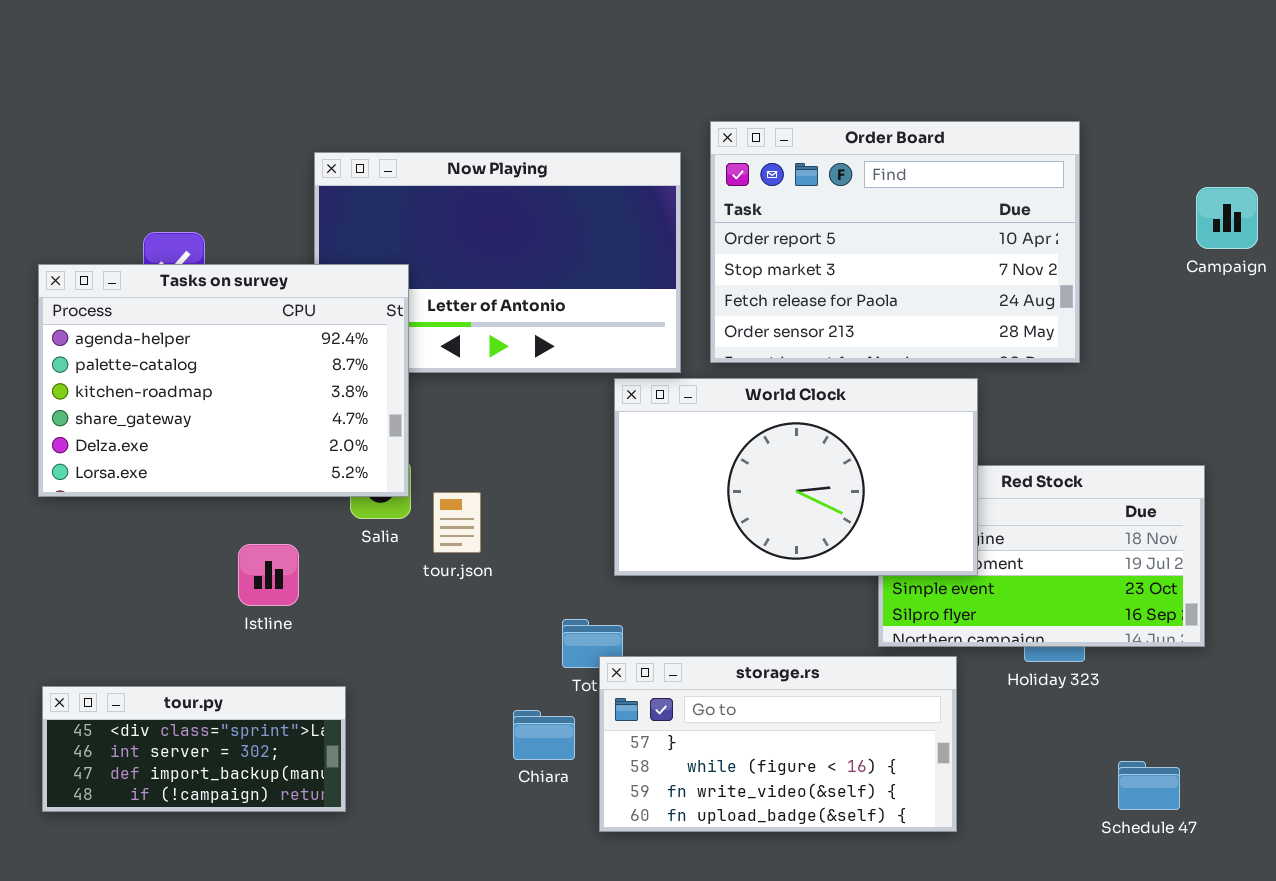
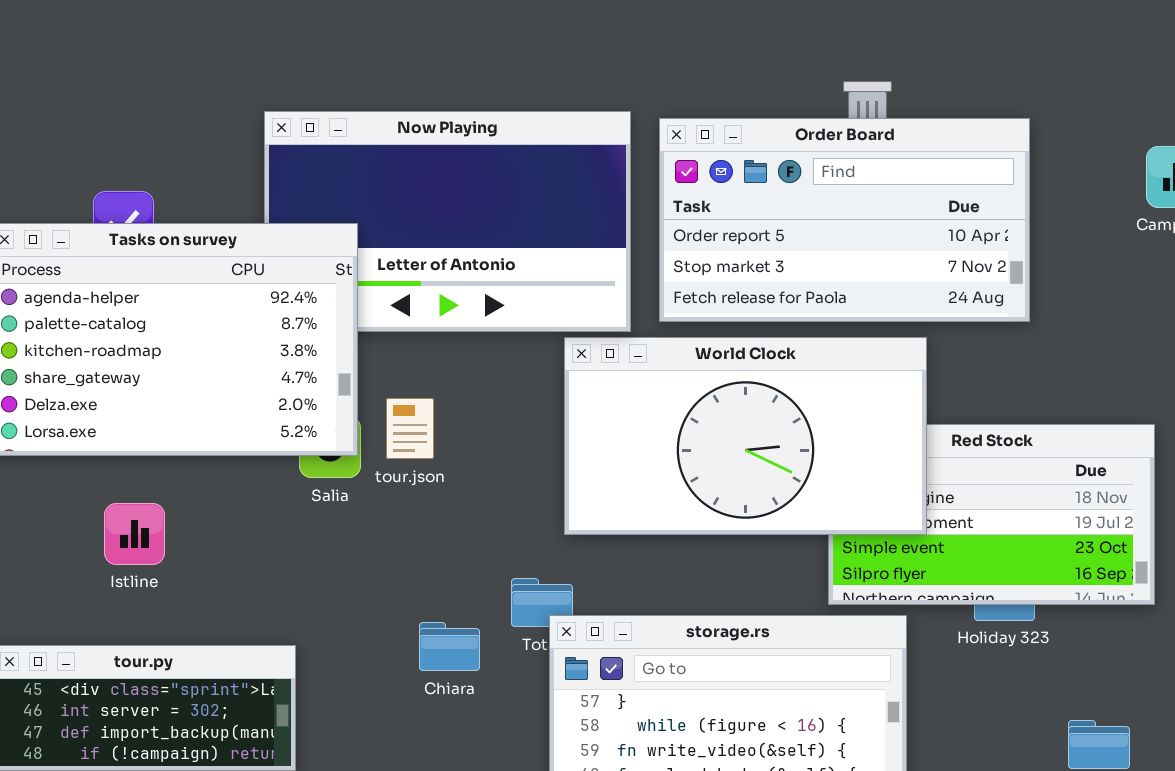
Order Board: [710,121,1080,363] -> [659,118,1030,322], resized
tour.json: [433,492,481,553] -> [386,398,434,459], moved
Istline: [238,544,299,606] -> [104,503,165,565], moved
Chiara: [513,710,575,760] -> [419,622,480,671], moved

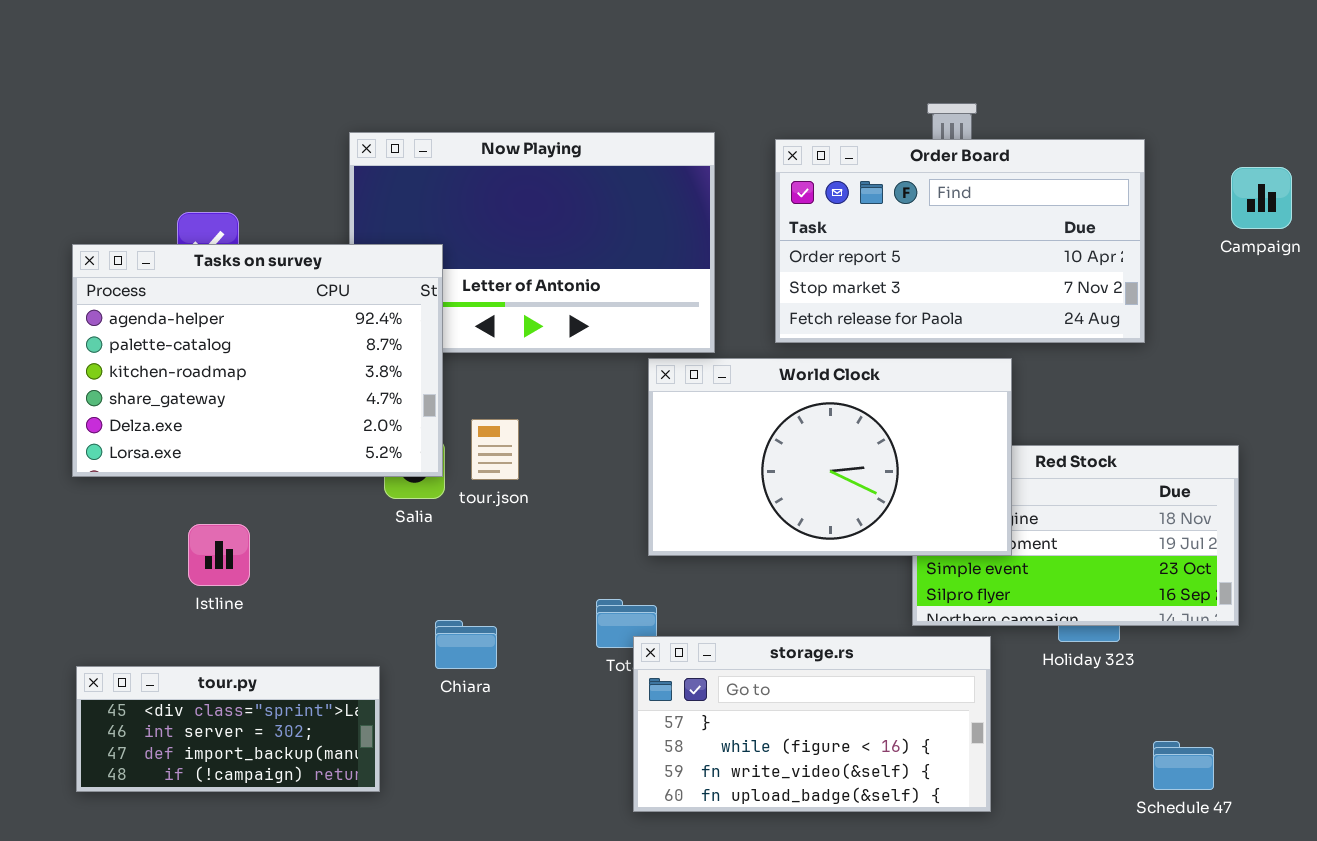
Order Board: [659,118,1030,322] -> [775,139,1145,343], moved
Chiara: [419,622,480,671] -> [435,620,497,669], moved

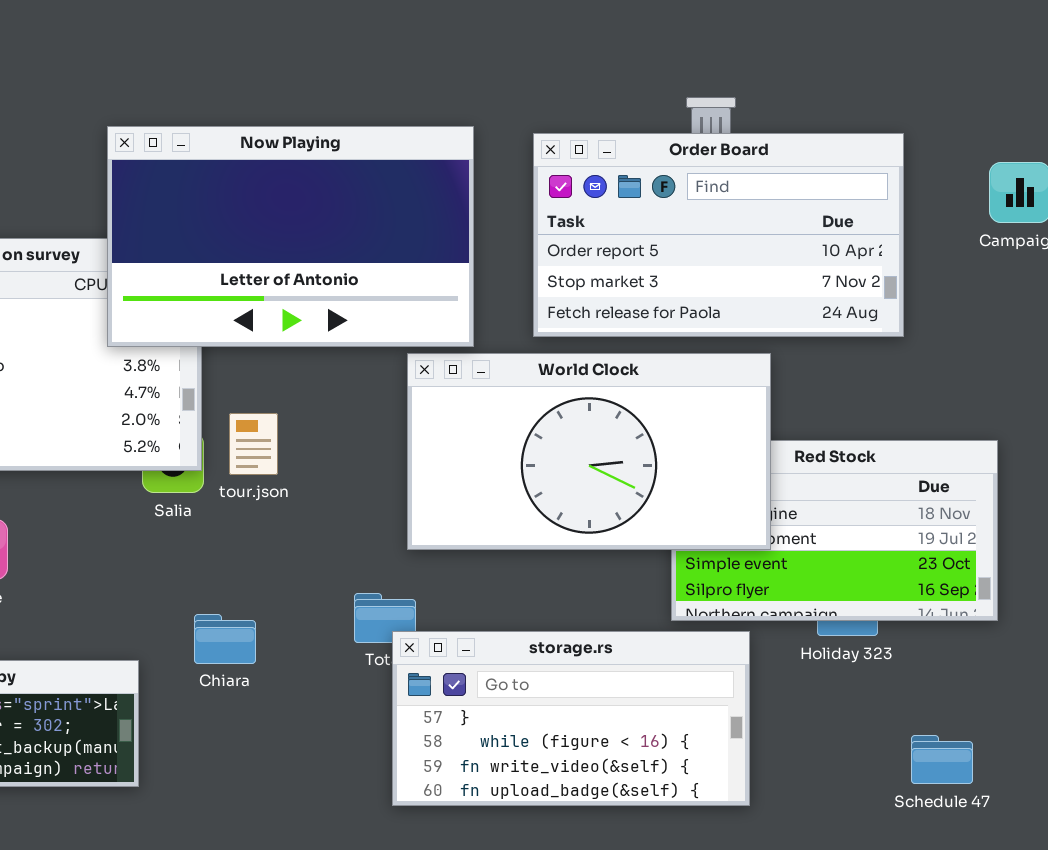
Now Playing: [349,132,715,353] -> [107,126,474,347], raised

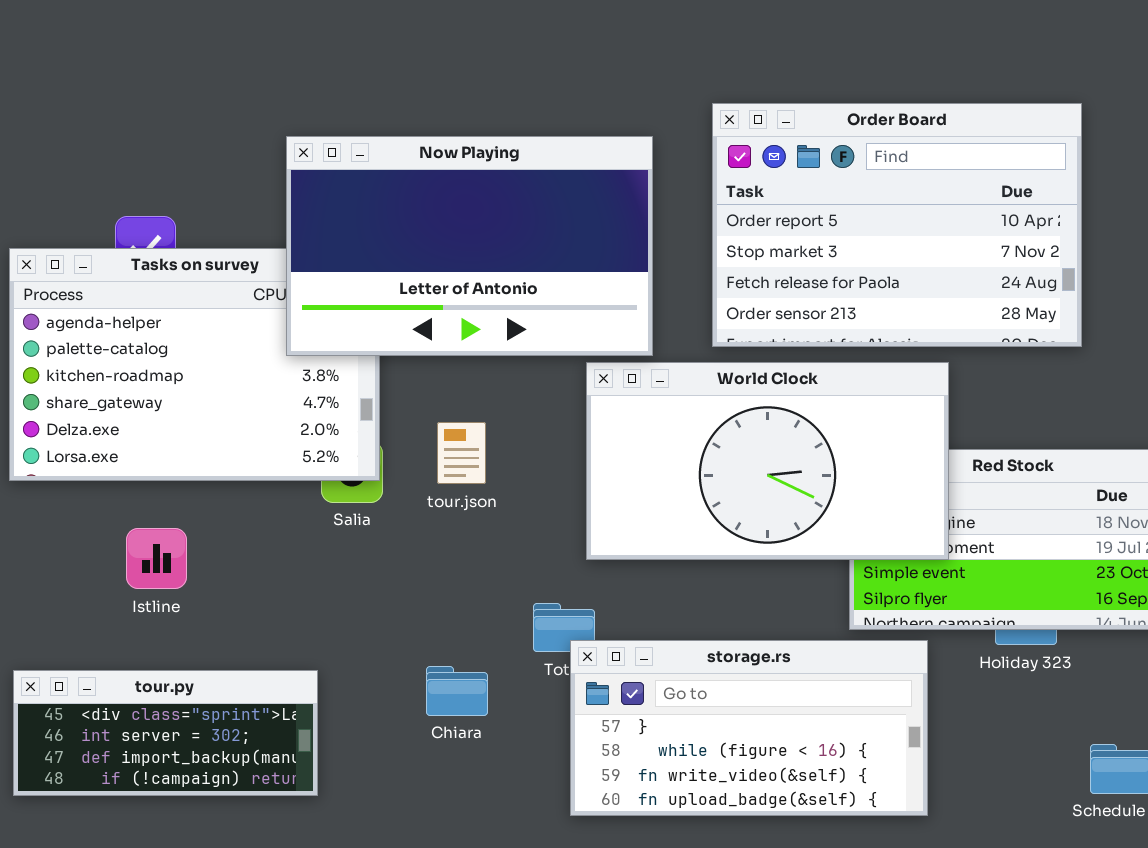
Order Board: [533,133,904,337] -> [712,103,1082,347], resized
tour.json: [229,413,278,475] -> [437,422,486,484], moved
Chiara: [194,614,256,664] -> [426,666,488,716], moved

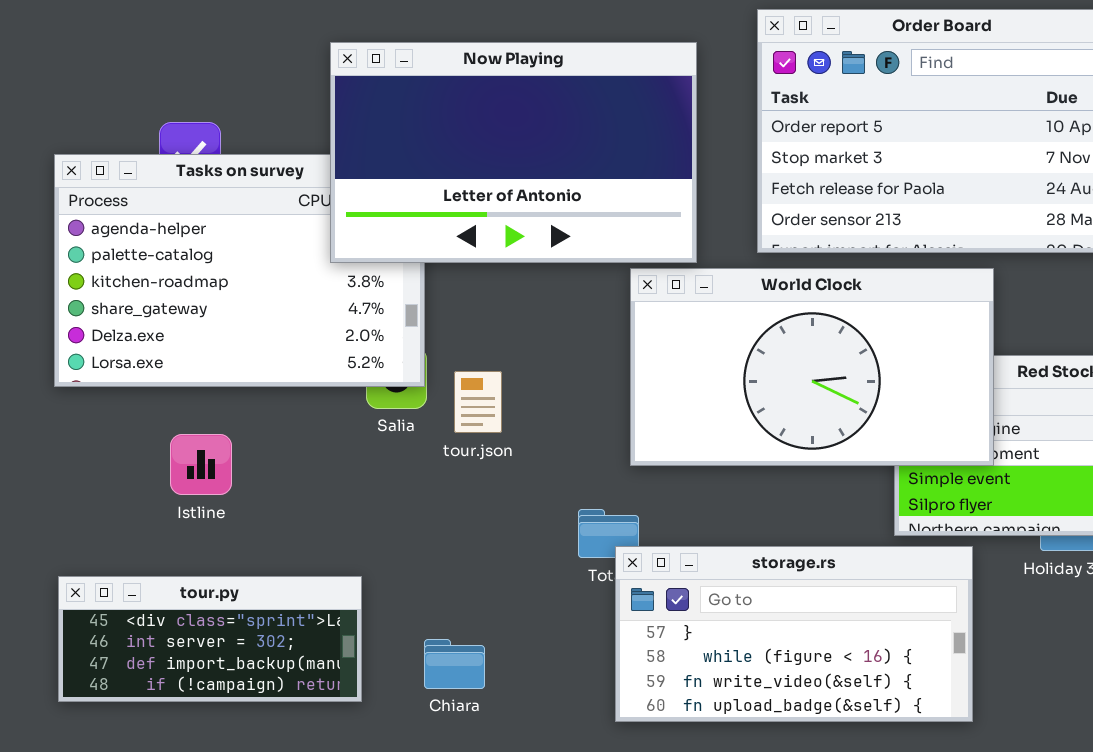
tour.json: [437,422,486,484] -> [454,371,502,433], moved
Chiara: [426,666,488,716] -> [424,639,485,689], moved

